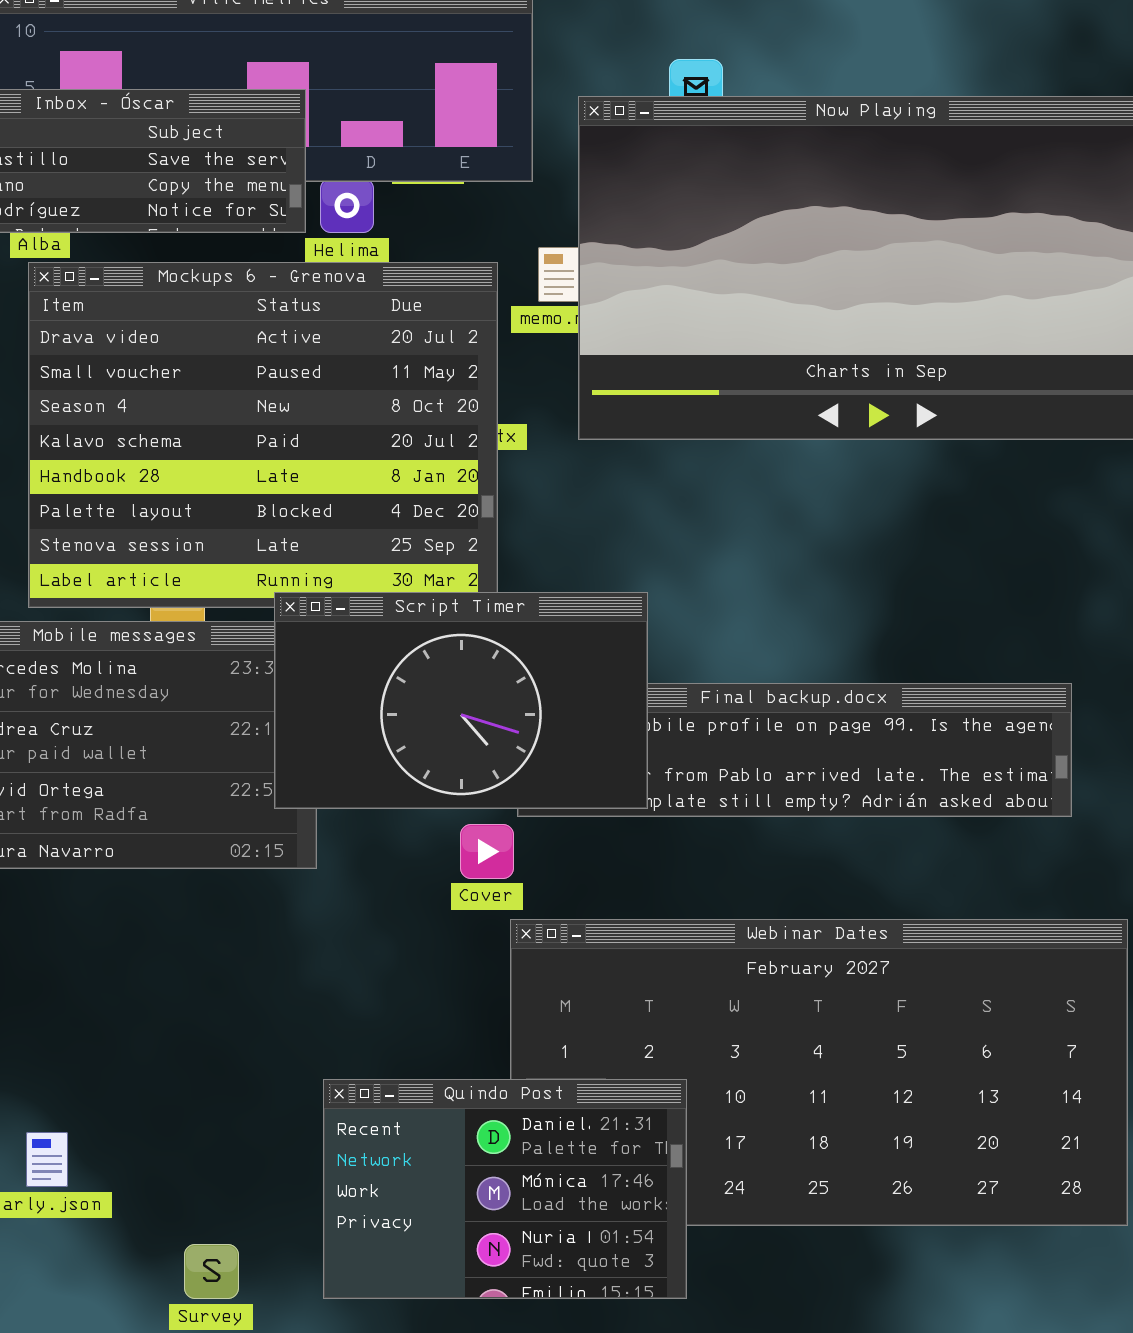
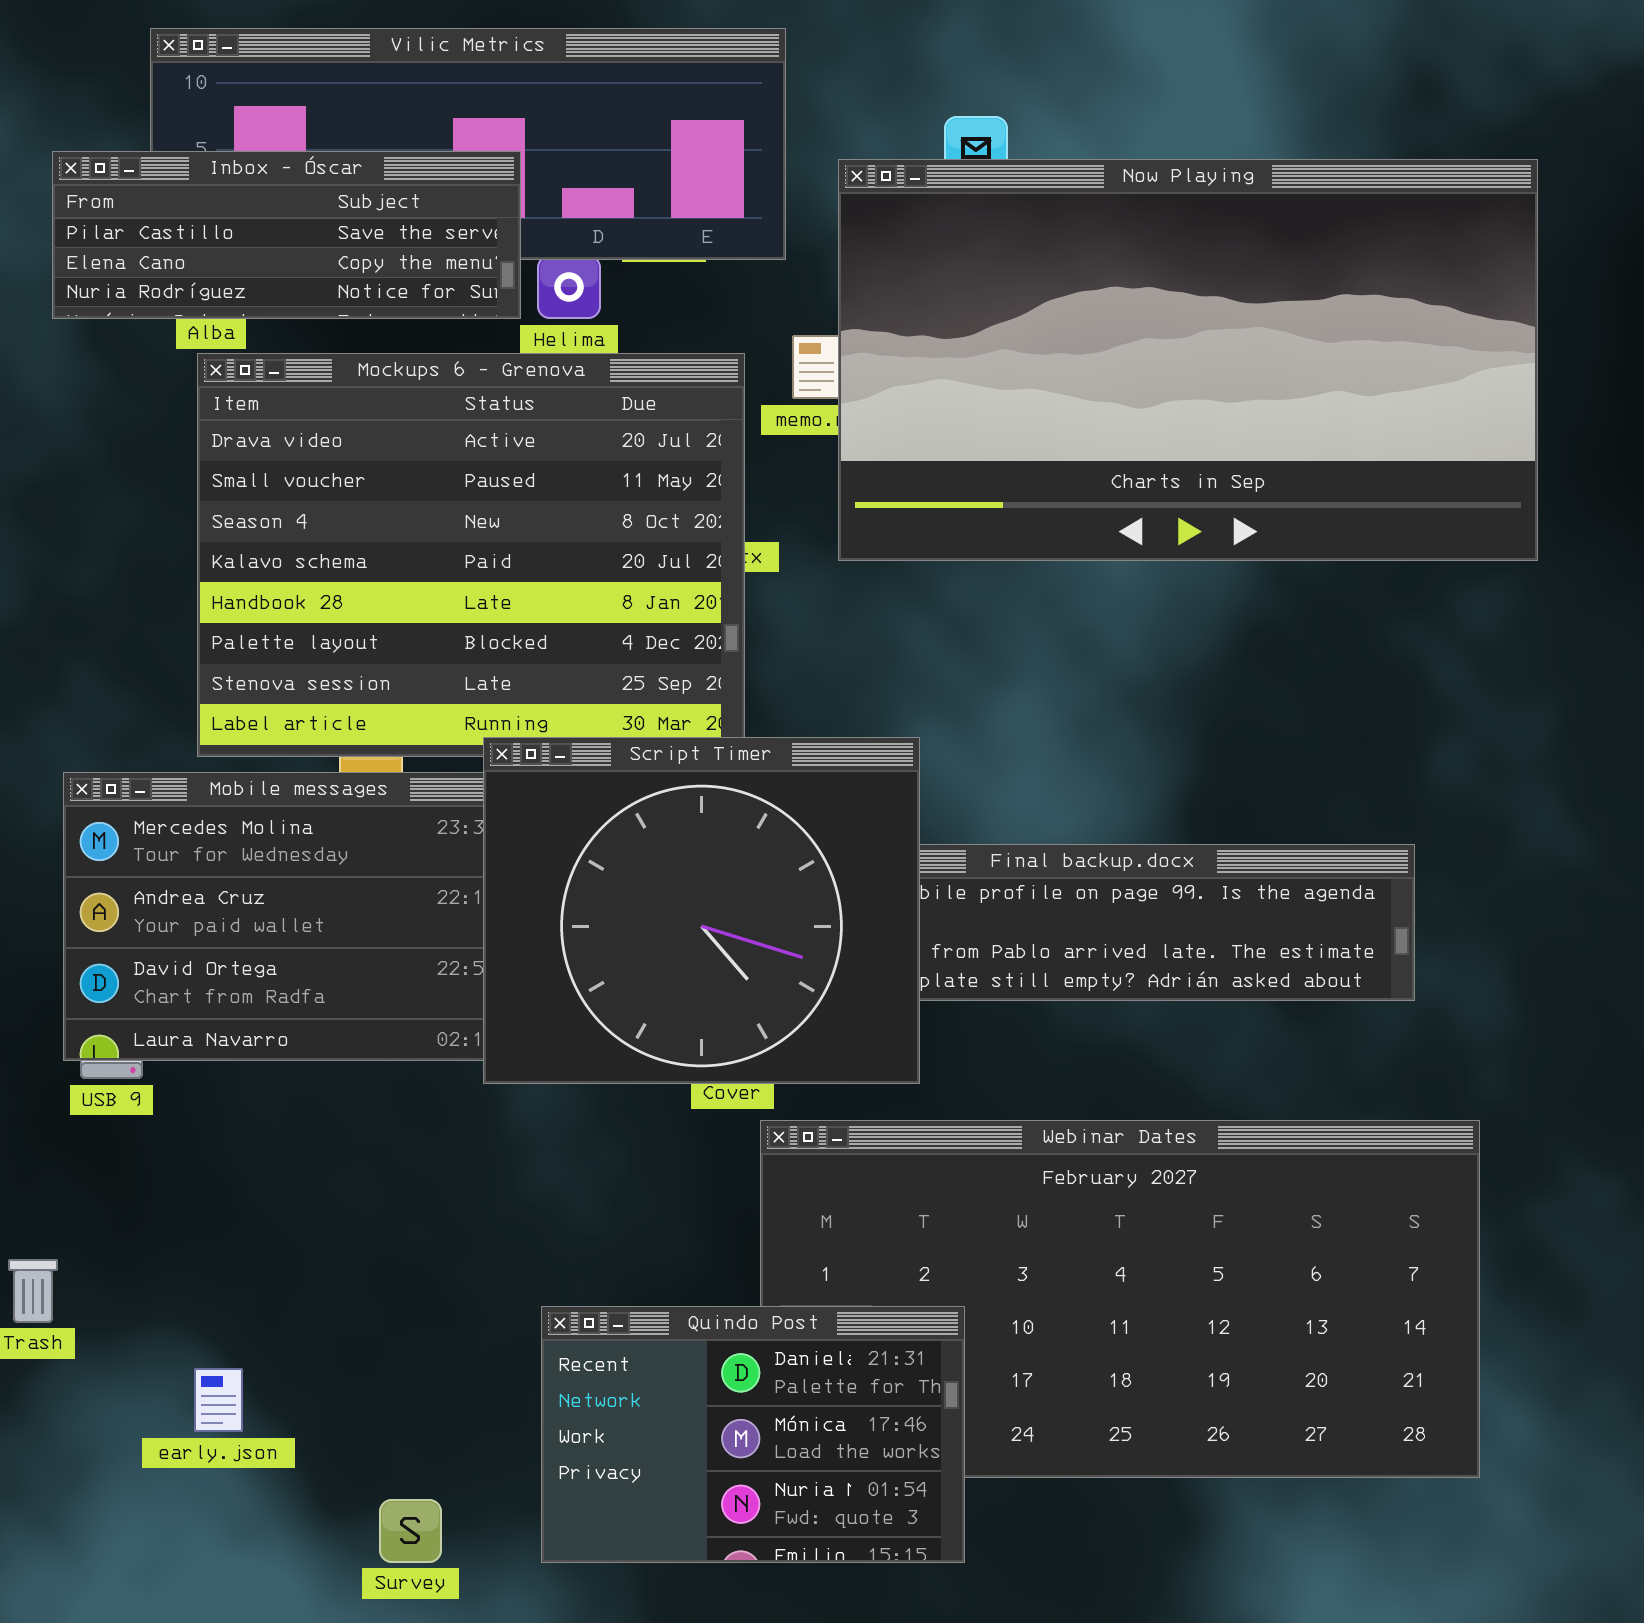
Script Timer: [274,592,648,809] -> [483,737,920,1084], resized

